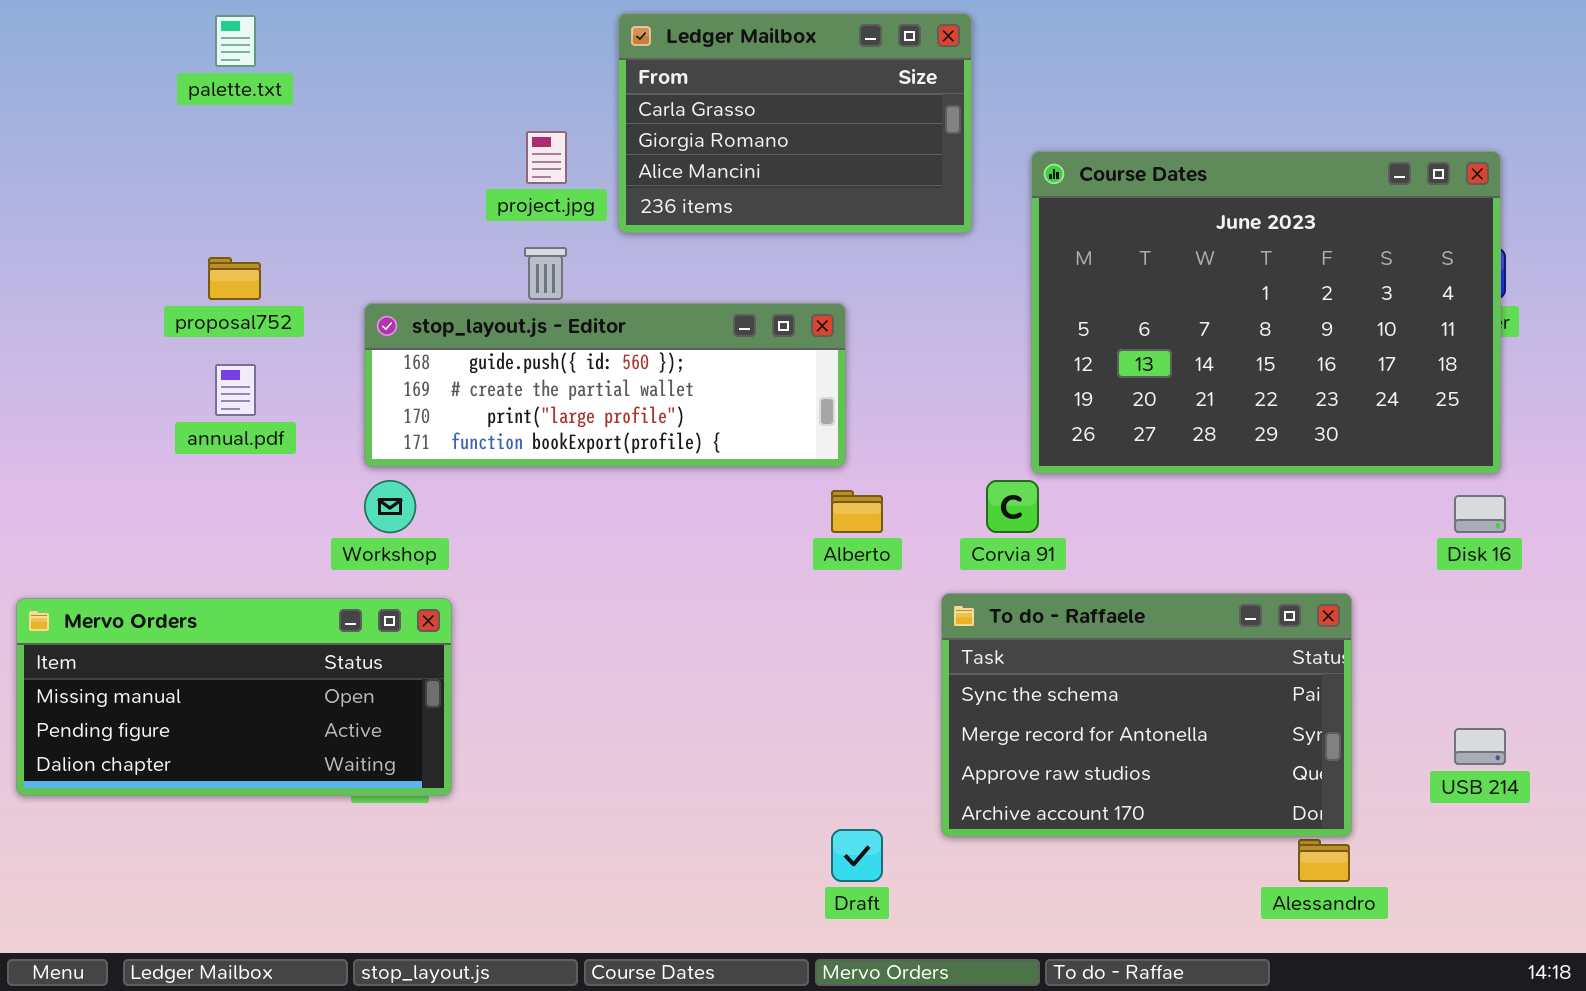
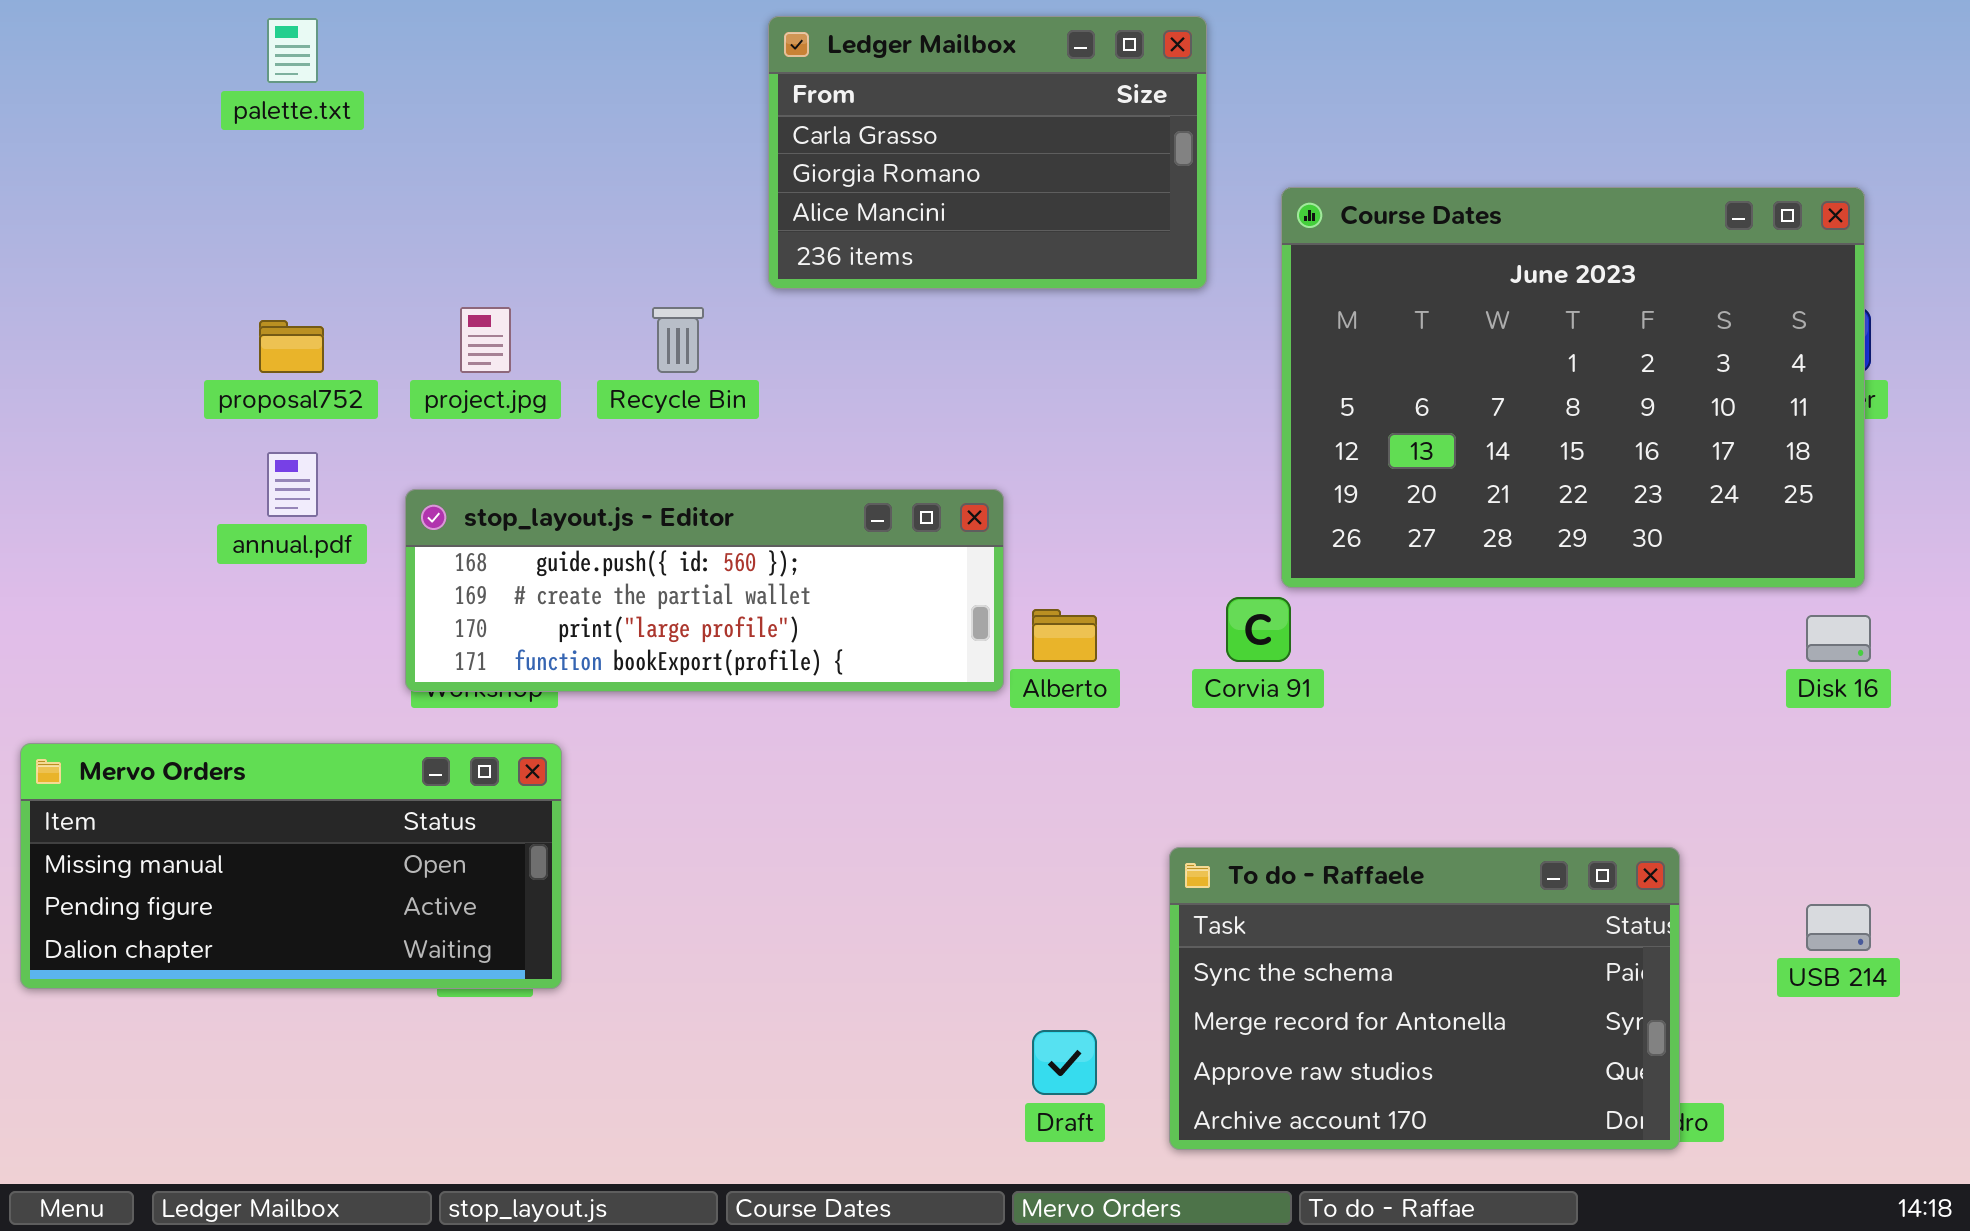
project.jpg: [526,131,567,184] -> [460,307,511,373], moved
stop_layout.js - Editor: [364,303,846,467] -> [405,489,1004,692], moved
To do - Raffaele: [941,593,1352,837] -> [1169,847,1680,1150], moved

